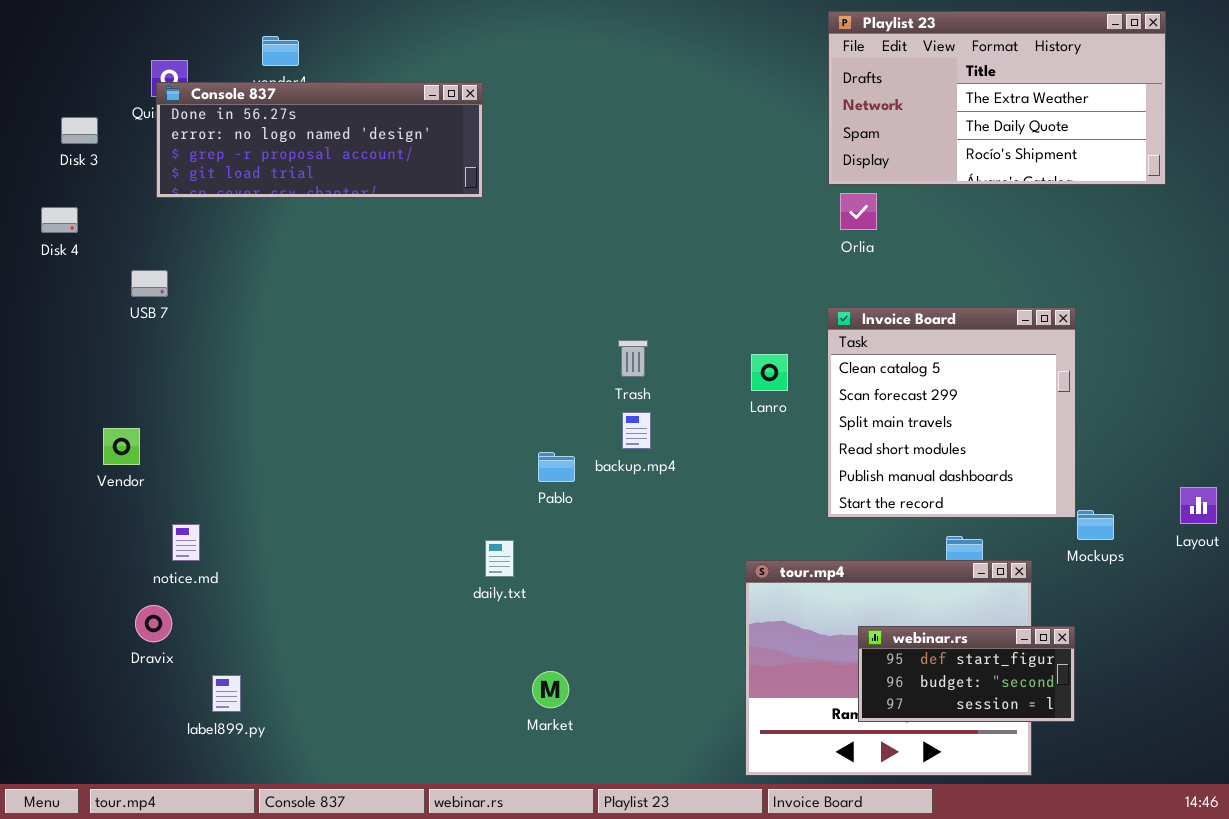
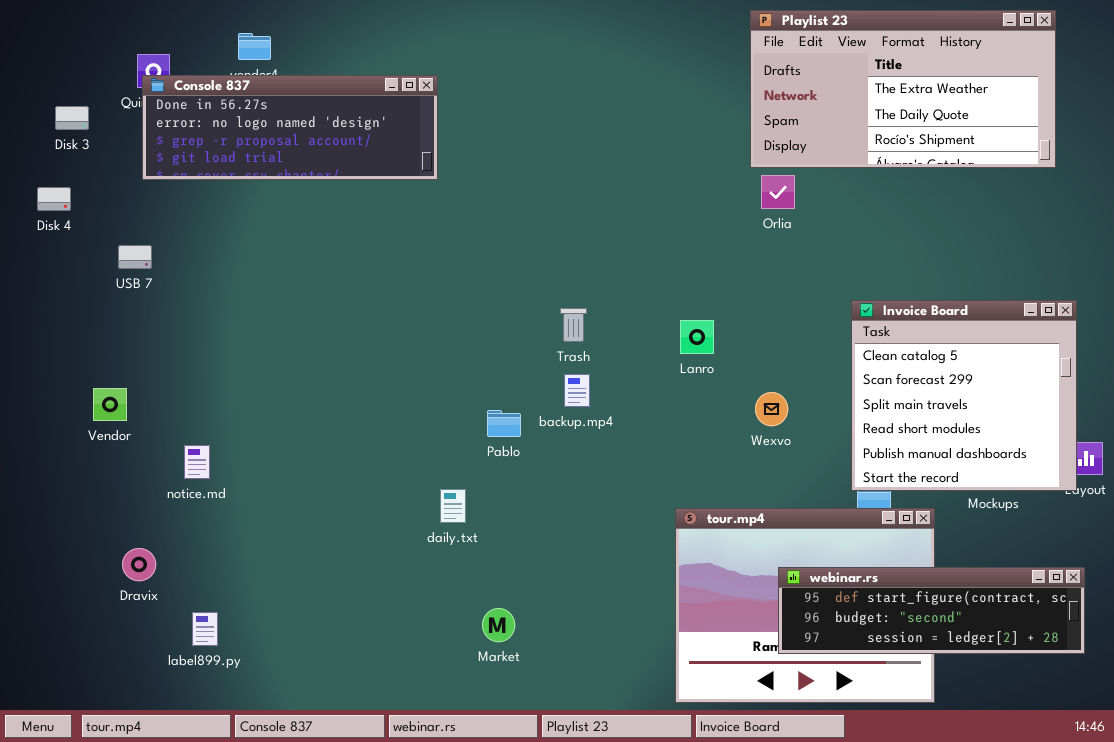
Invoice Board: [827,307,1076,518] -> [851,300,1077,491], moved
notice.md: [172,524,200,561] -> [184,445,210,479], moved
webinar.rs: [858,626,1075,722] -> [778,567,1085,654], resized

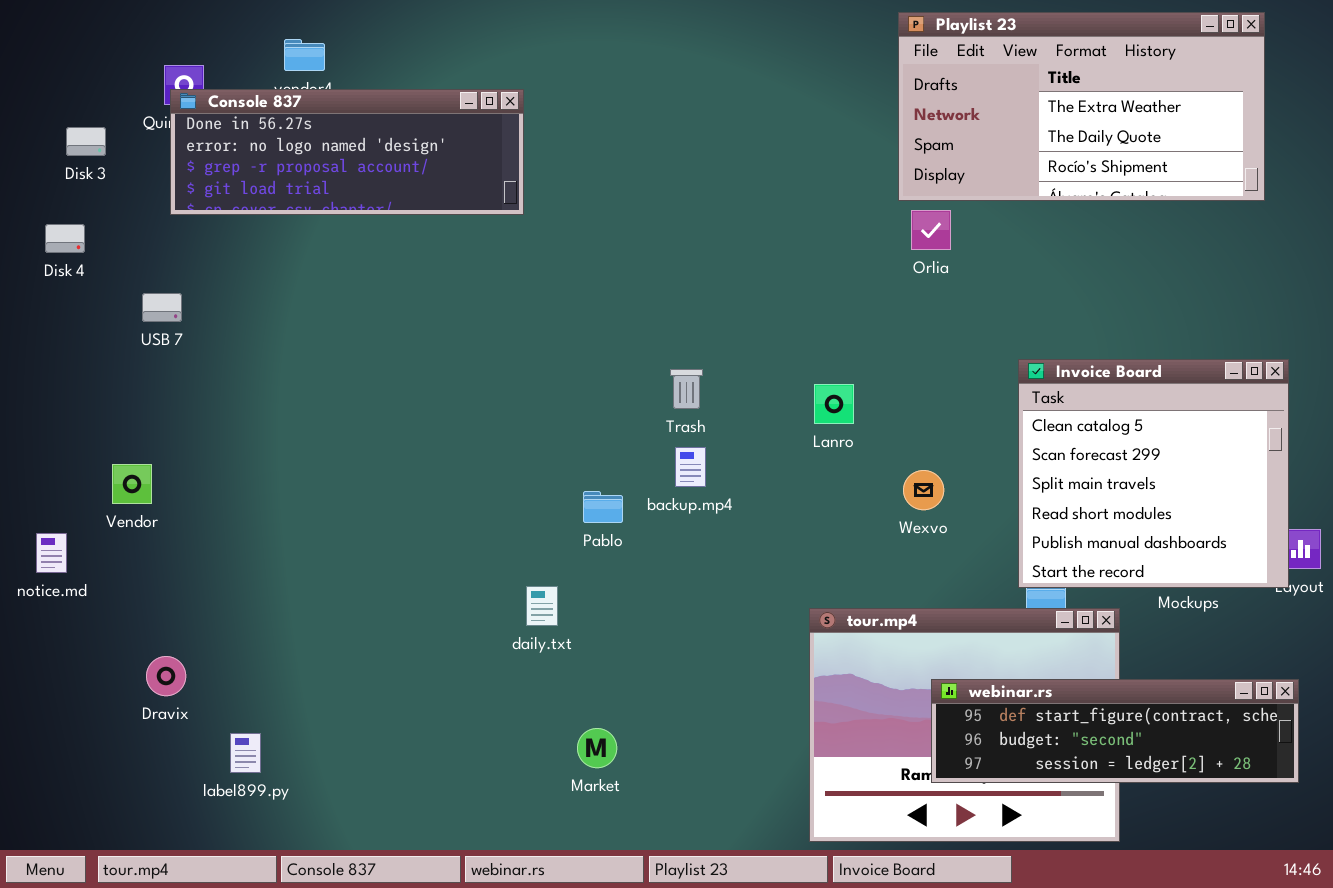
notice.md: [184,445,210,479] -> [36,533,67,573], moved

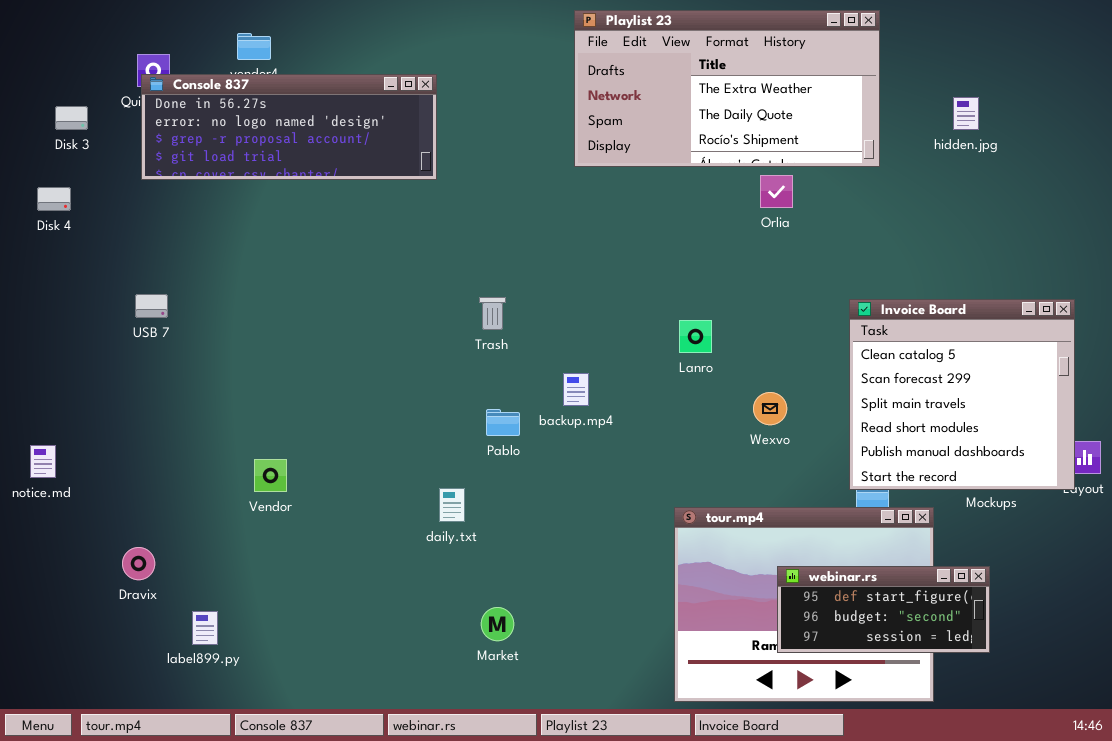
Playlist 23: [898,12,1265,201] -> [574,10,880,167], moved
USB 7: [142,293,182,322] -> [135,294,168,318], moved
Trash: [670,369,703,409] -> [479,297,506,330], moved
Vendor: [112,464,152,504] -> [254,459,287,492], moved
webinar.rs: [931,679,1299,783] -> [777,566,990,653], resized

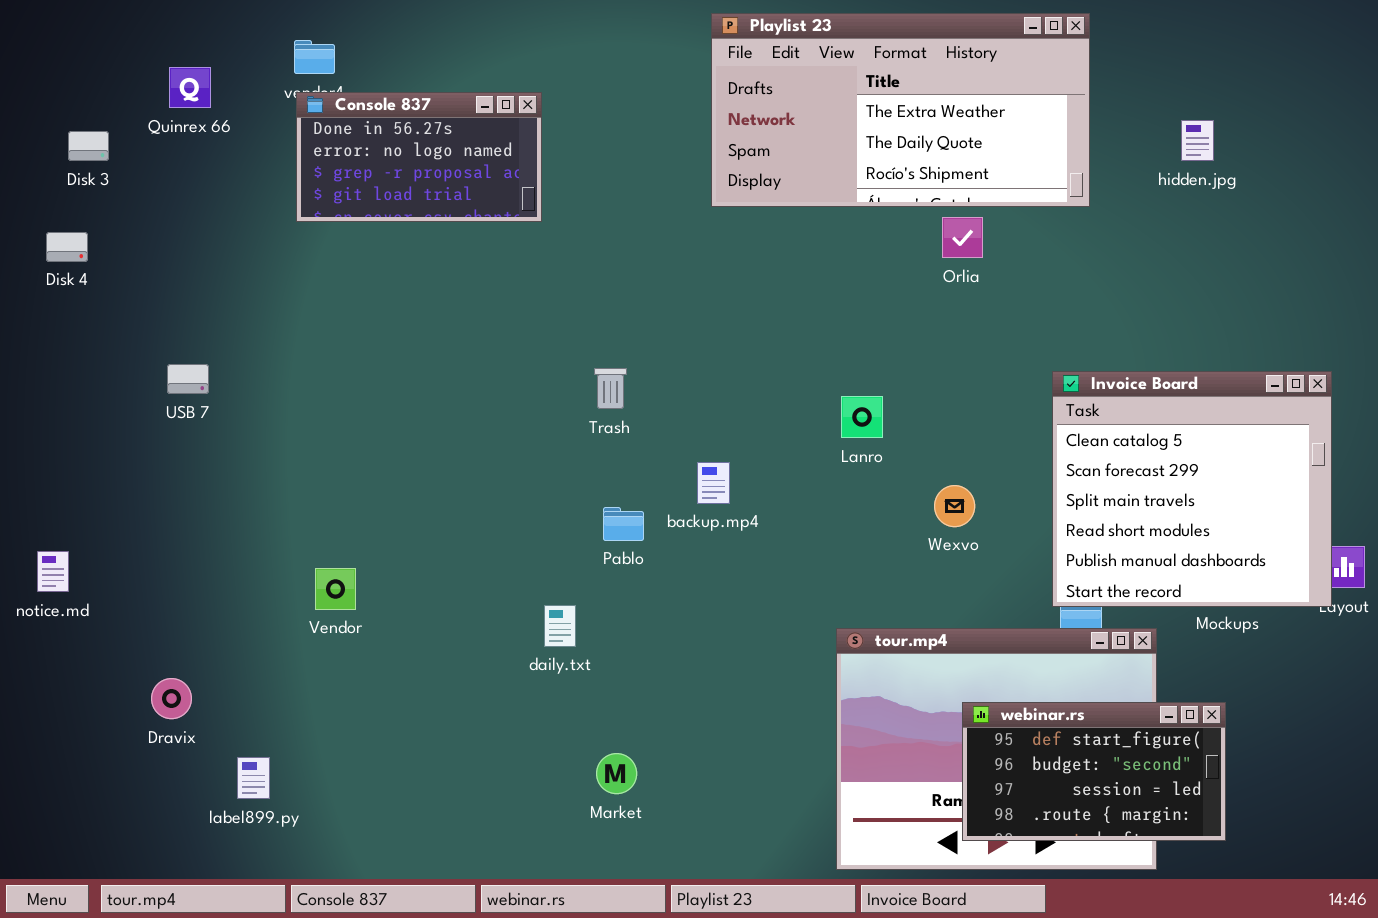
Console 837: [141,74,437,180] -> [296,92,542,222], resized
webinar.rs: [777,566,990,653] -> [962,702,1226,841], resized

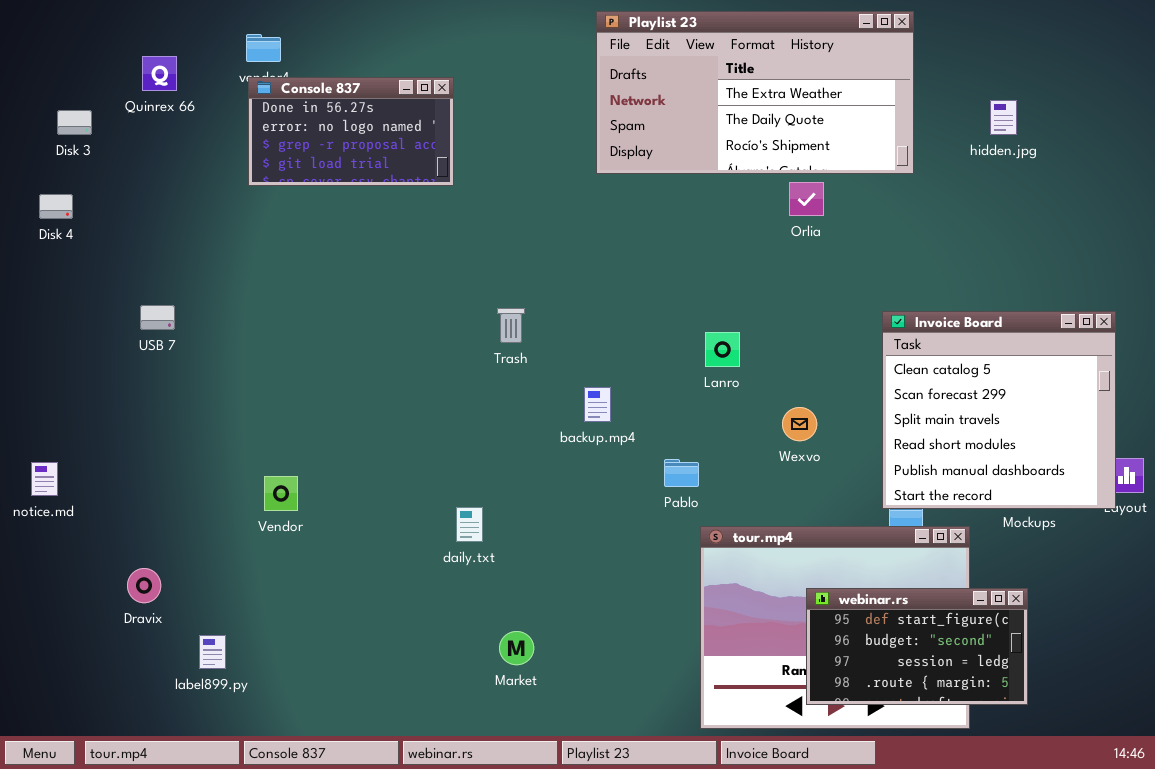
Pablo: [603,507,644,541] -> [664,459,699,487], moved

